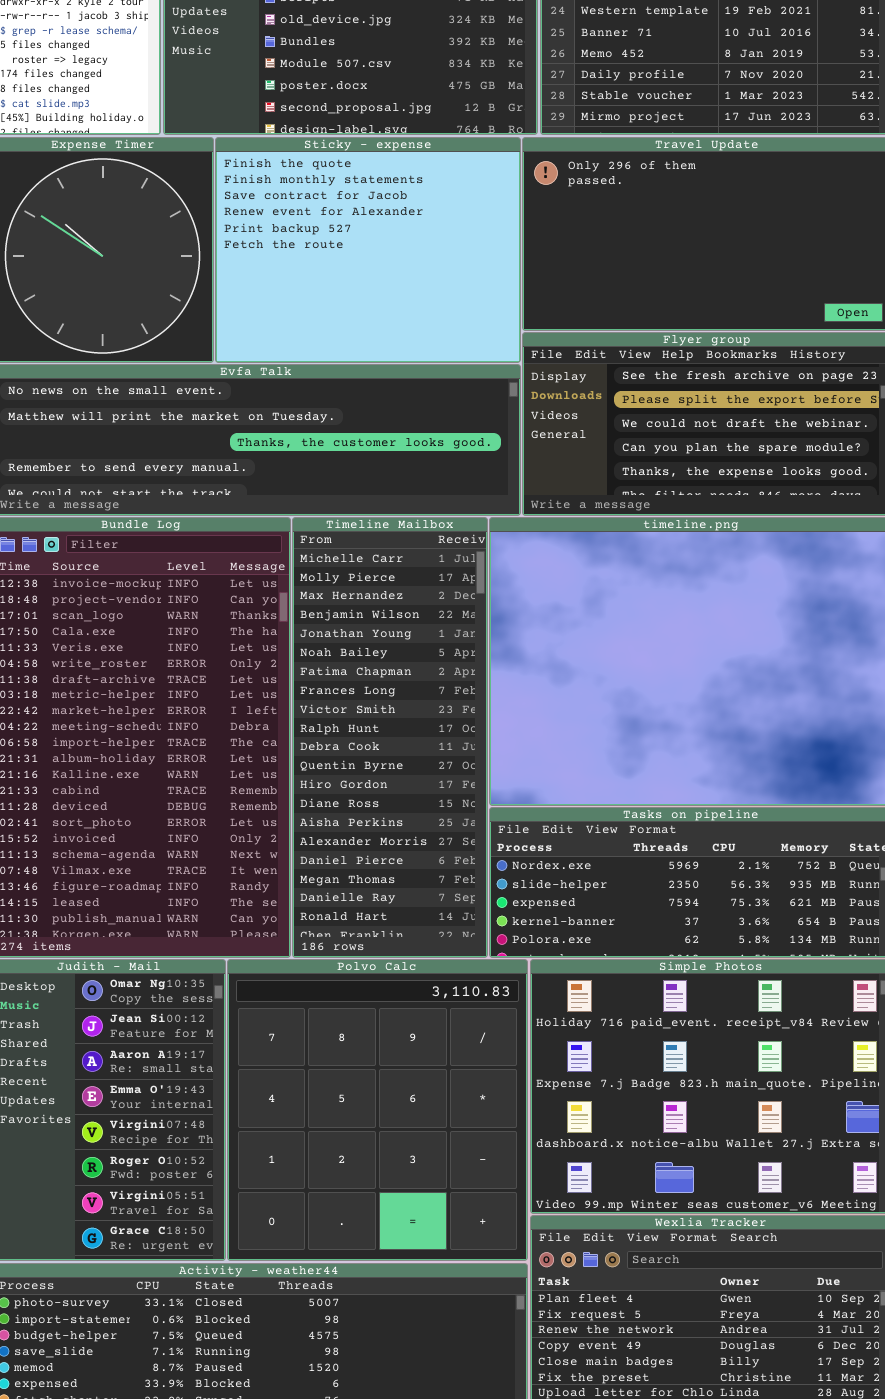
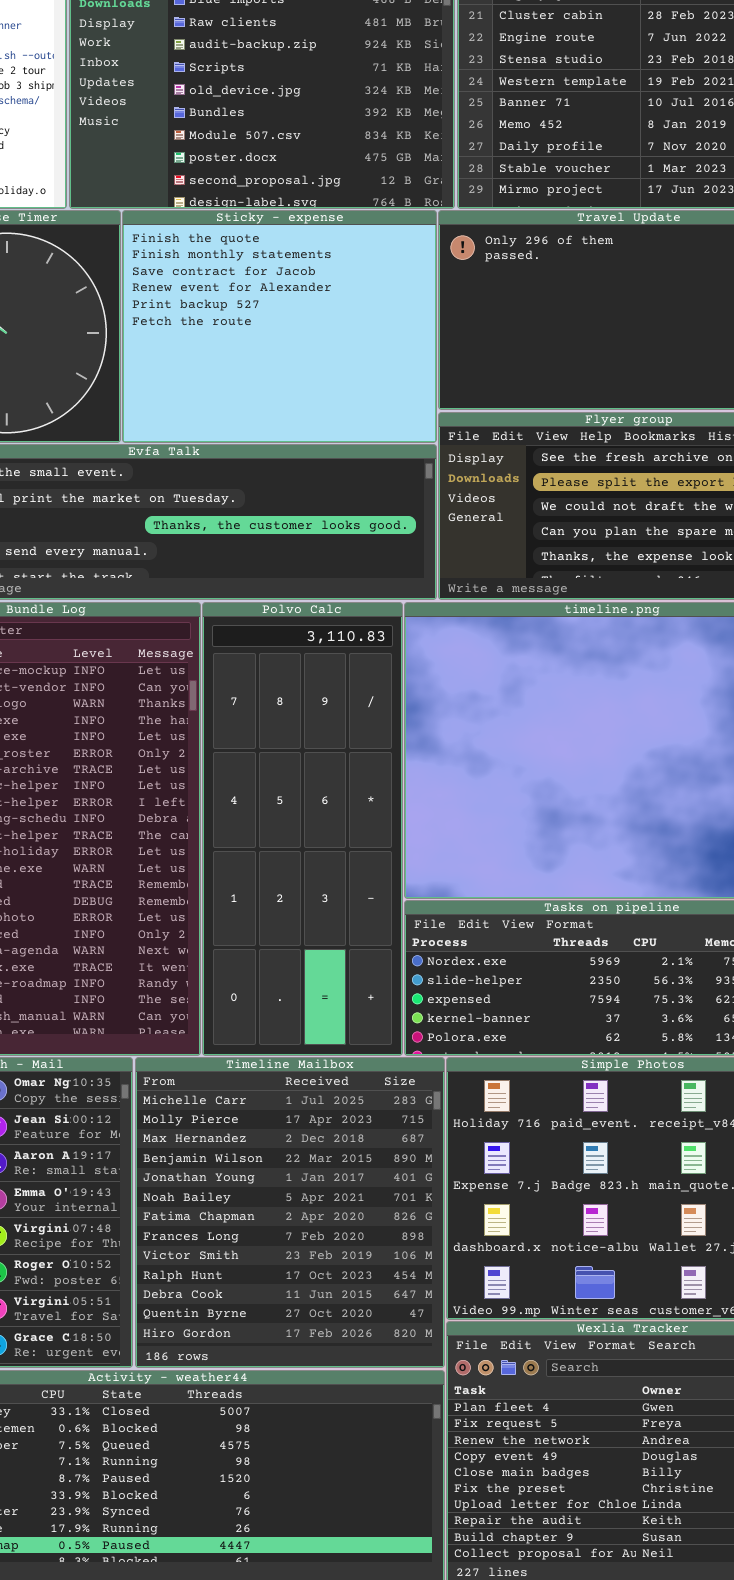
Timeline Mailbox: [292,517,488,958] -> [135,1057,445,1368], moved, resized
Polvo Calc: [227,959,528,1261] -> [202,602,403,1056], moved, resized

